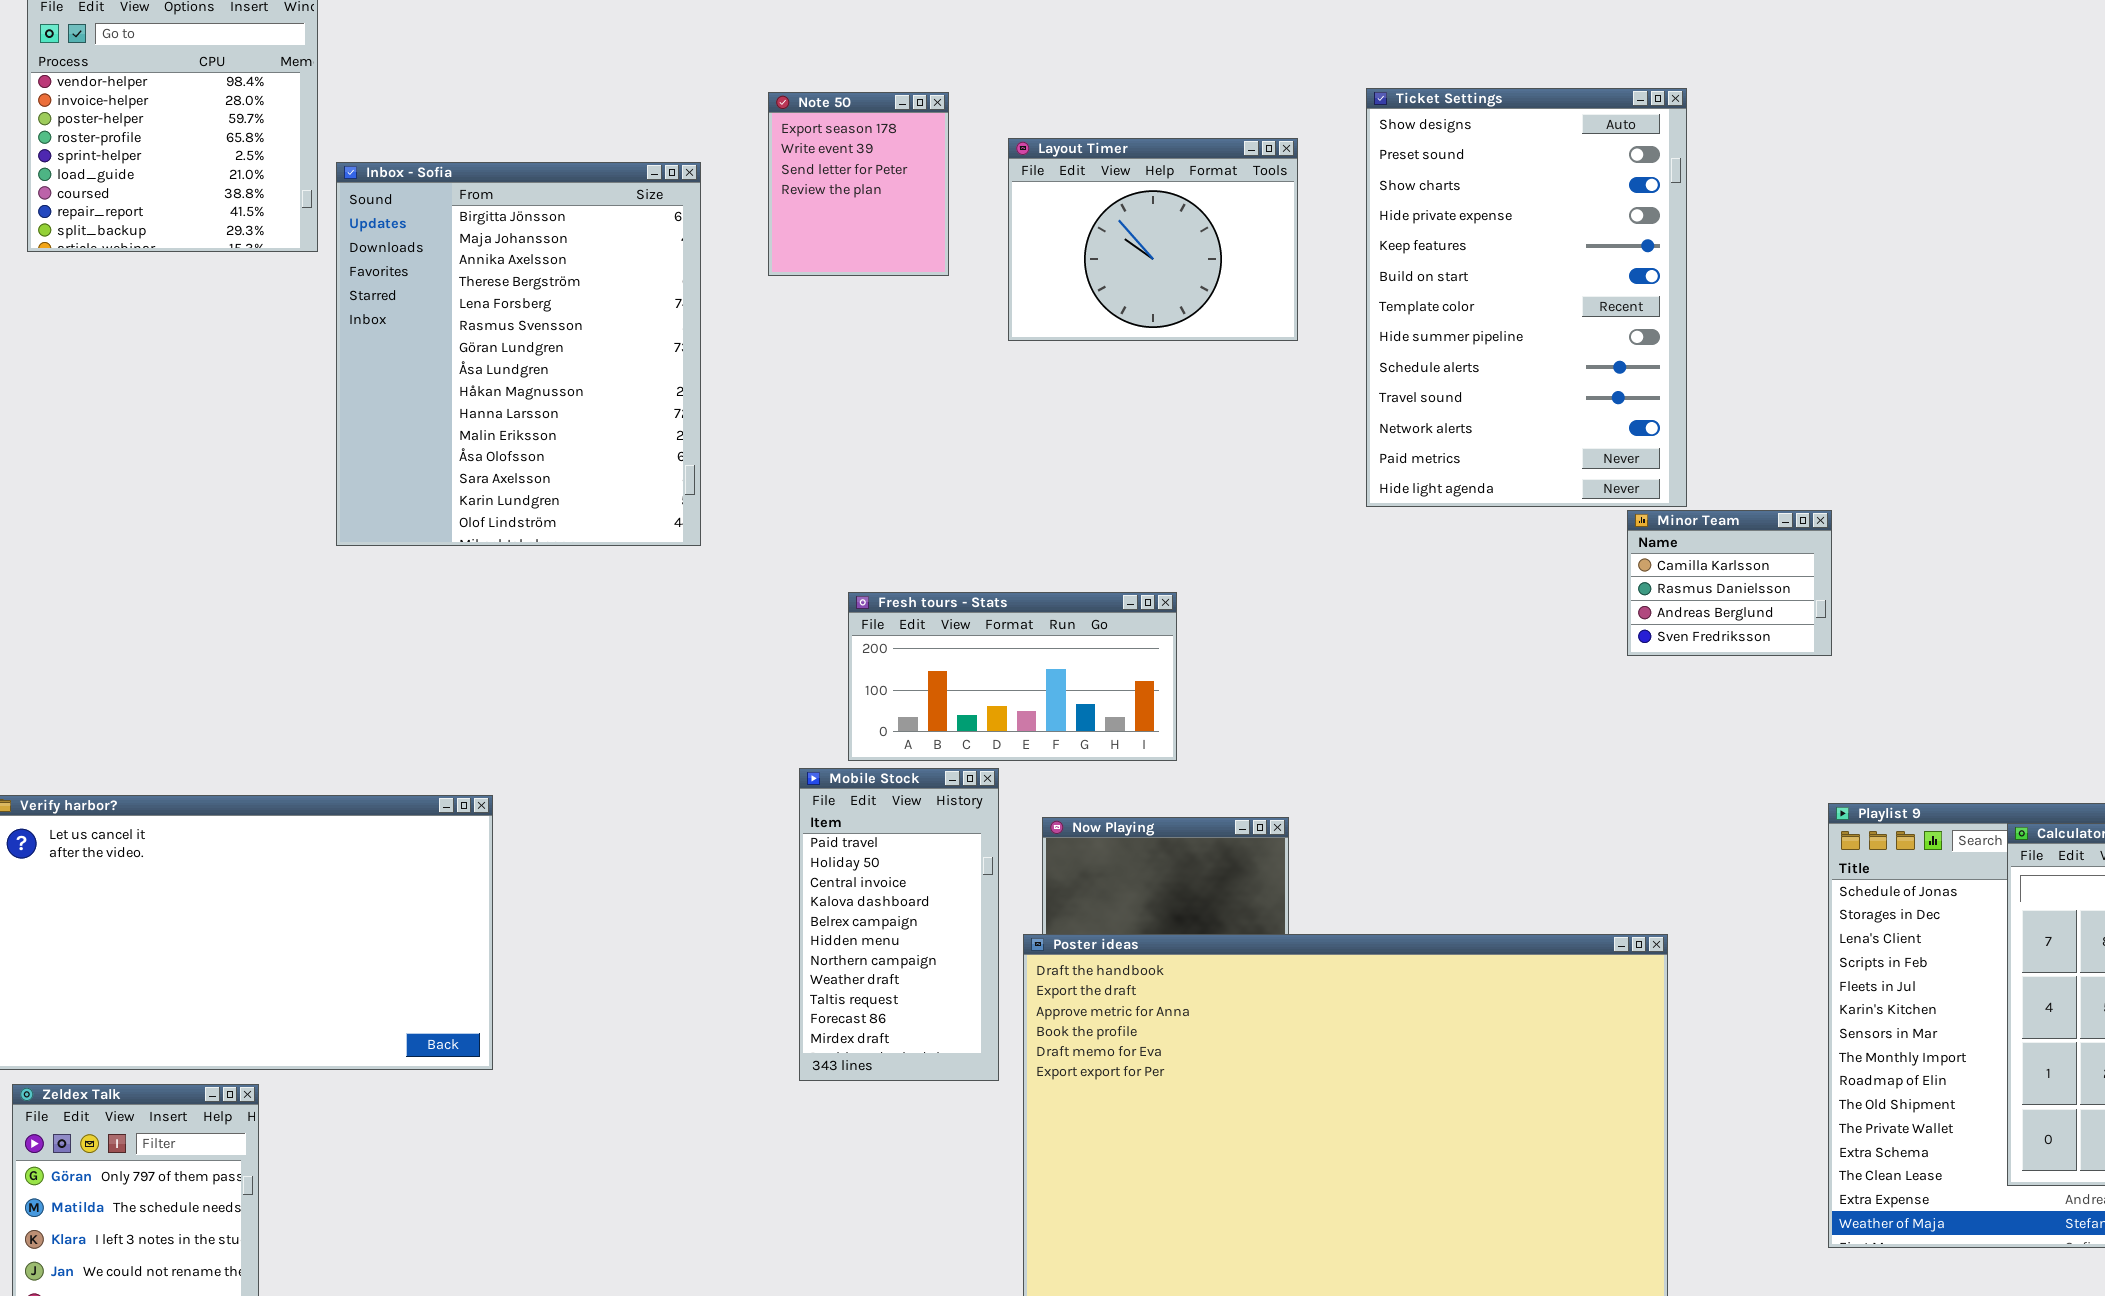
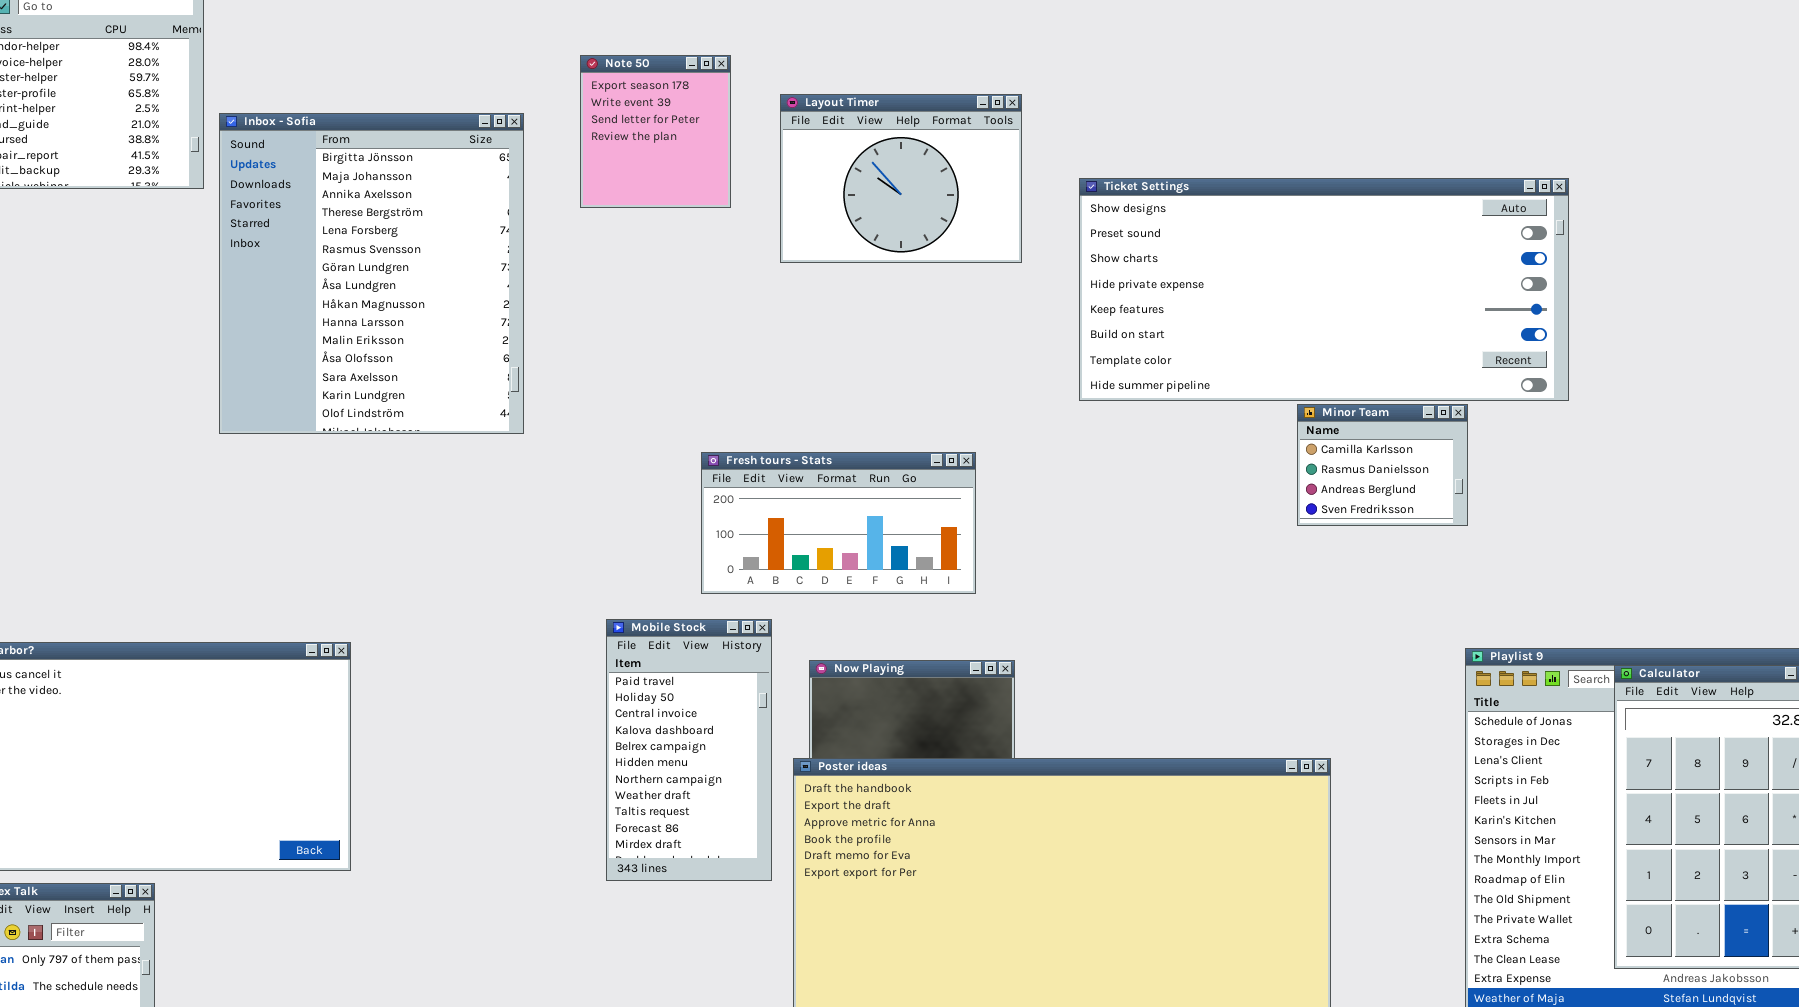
Ticket Settings: [1366,88,1687,507] -> [1079,178,1569,401], resized
Fresh tours - Stats: [848,592,1177,761] -> [701,452,976,594], moved

